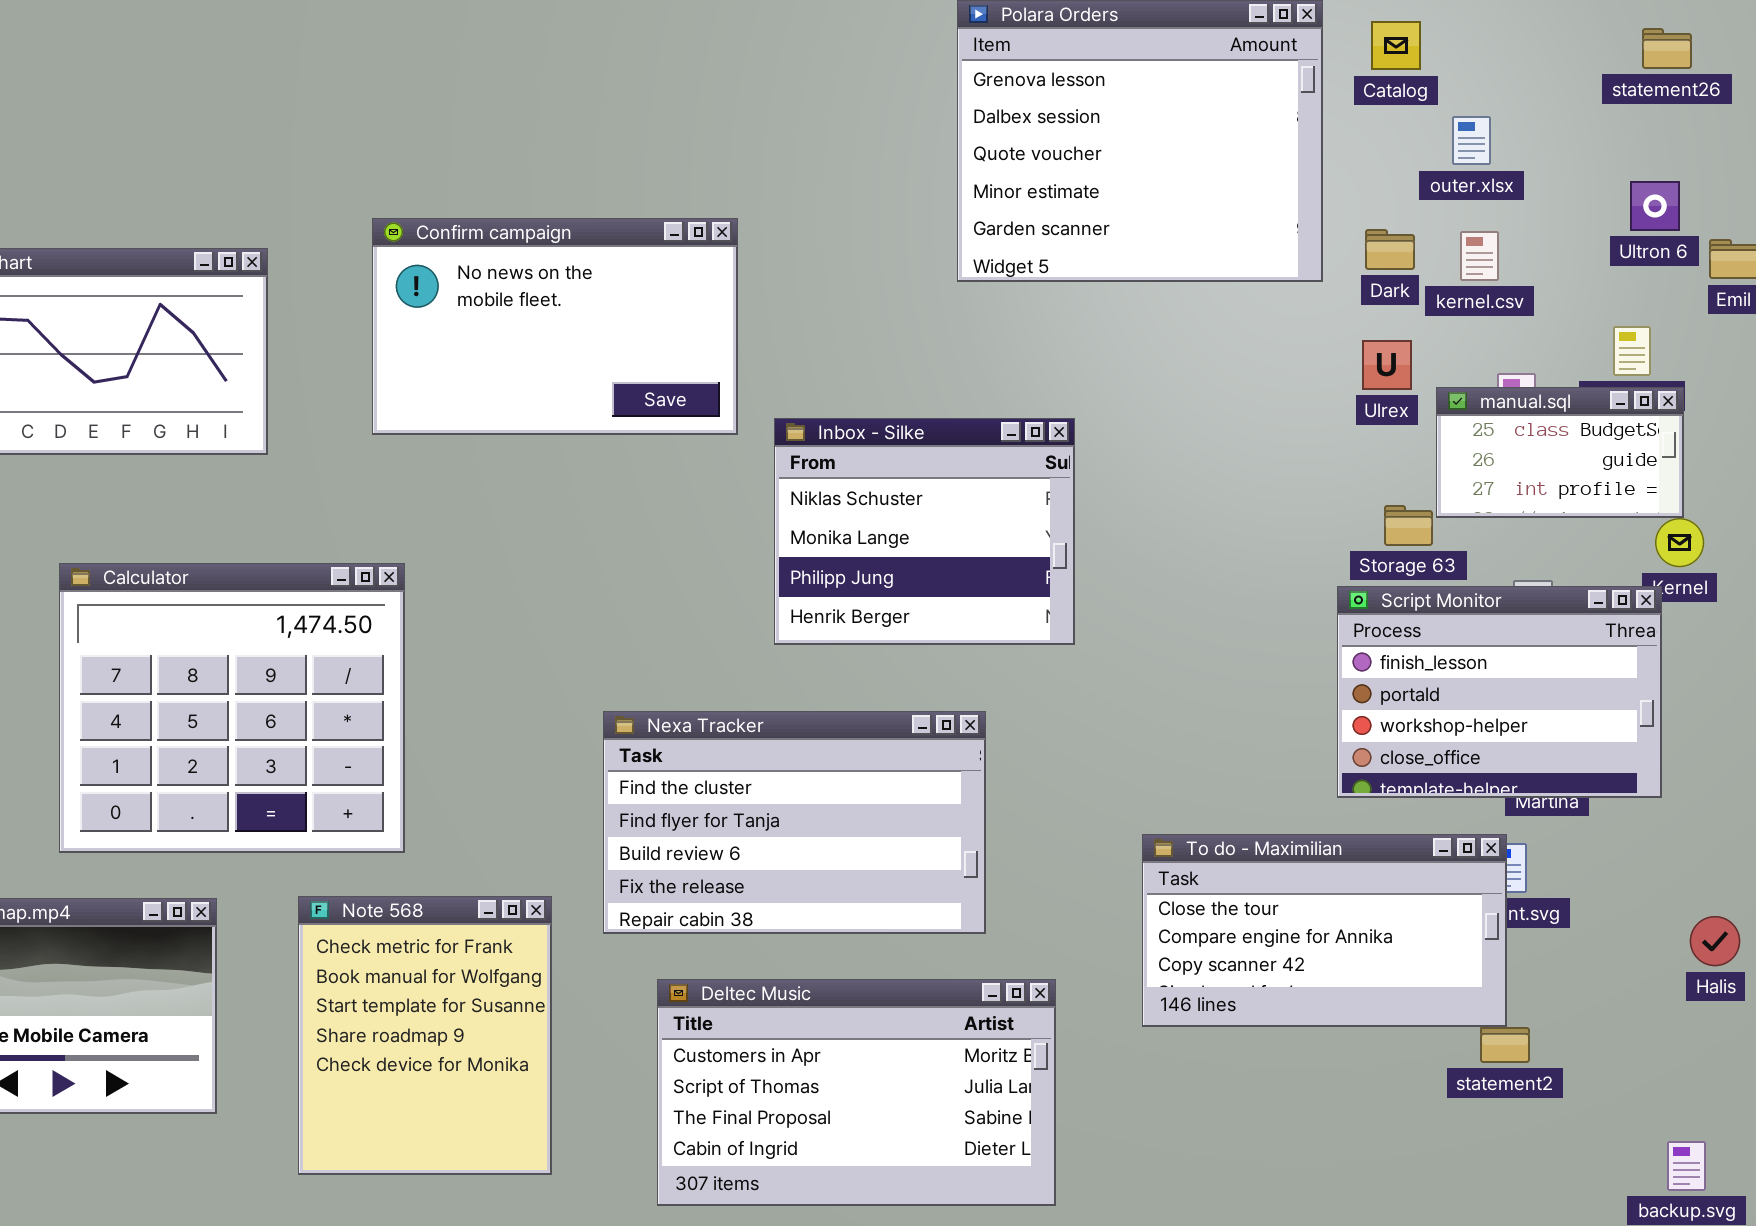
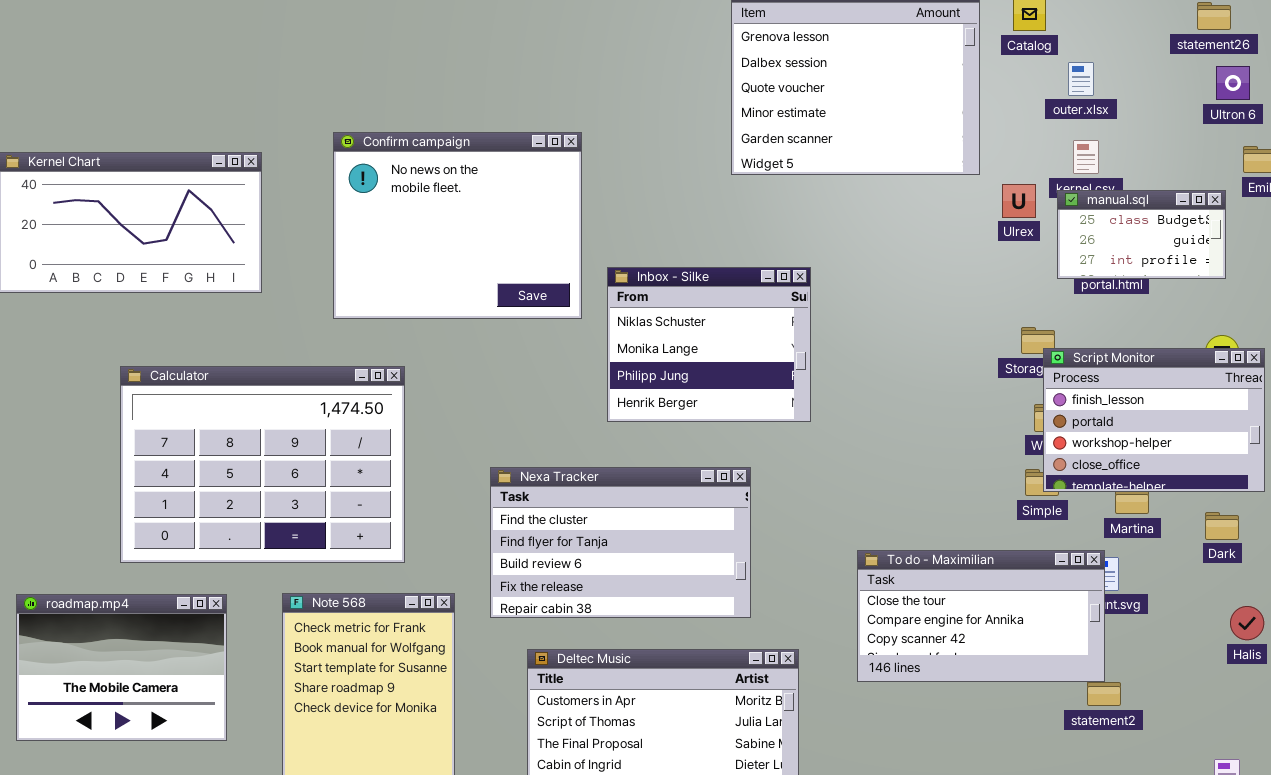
Ultron 6: [1630,181,1680,231] -> [1216,66,1250,100], moved
Confirm campaign: [372,218,738,435] -> [333,132,582,319], resized
Dark: [1365,229,1415,270] -> [1205,512,1239,540], moved
Ulrex: [1362,340,1412,390] -> [1002,184,1036,218], moved
manual.sql: [1436,387,1684,518] -> [1057,190,1226,279], moved
Calculator: [59,563,405,853] -> [120,366,405,563], resized
Script Monitor: [1337,586,1662,798] -> [1043,348,1265,492], moved

